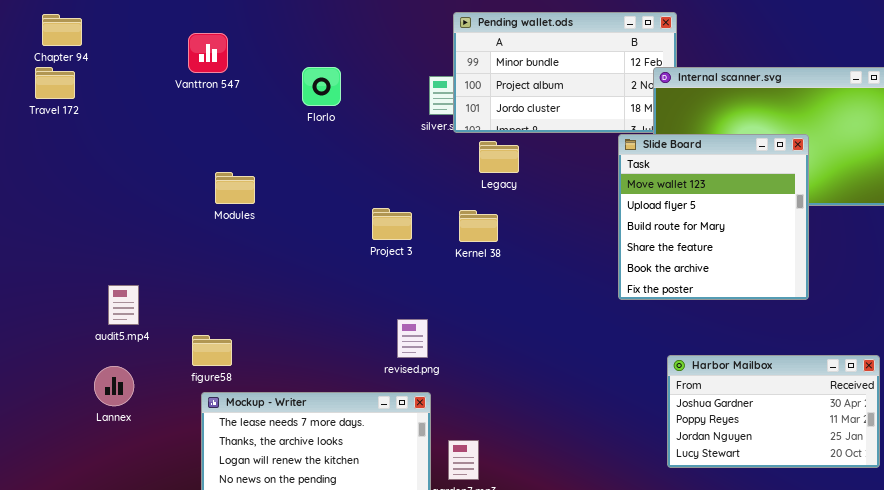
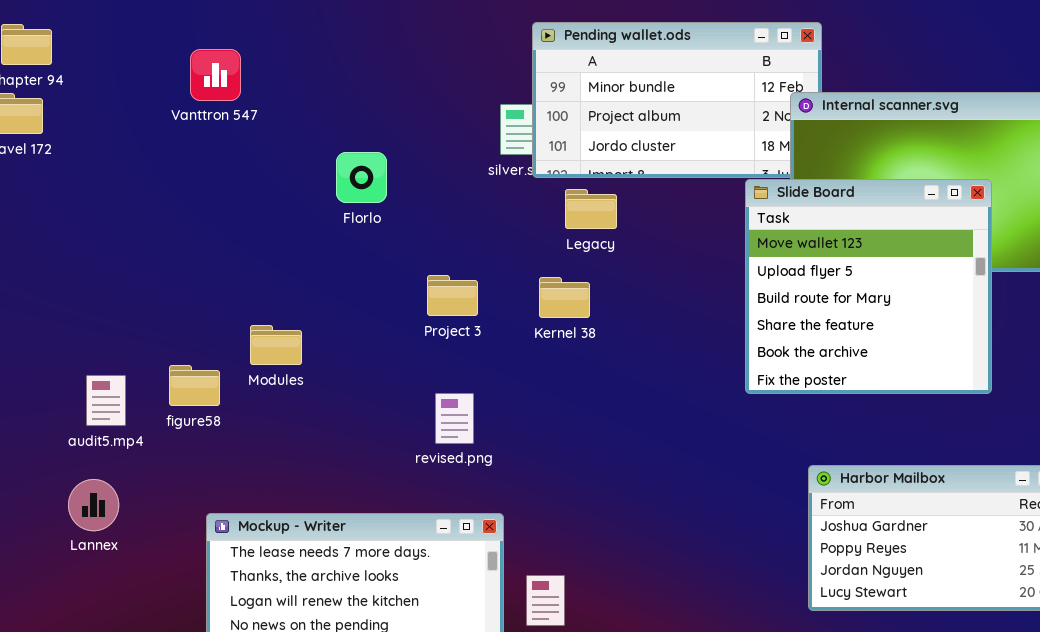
Florlo: [302,67,341,106] -> [336,152,387,203], moved
Modules: [215,172,255,204] -> [250,325,302,365], moved
revised.png: [397,319,428,358] -> [435,393,474,444], moved
figure58: [192,335,232,366] -> [169,365,220,406], moved

